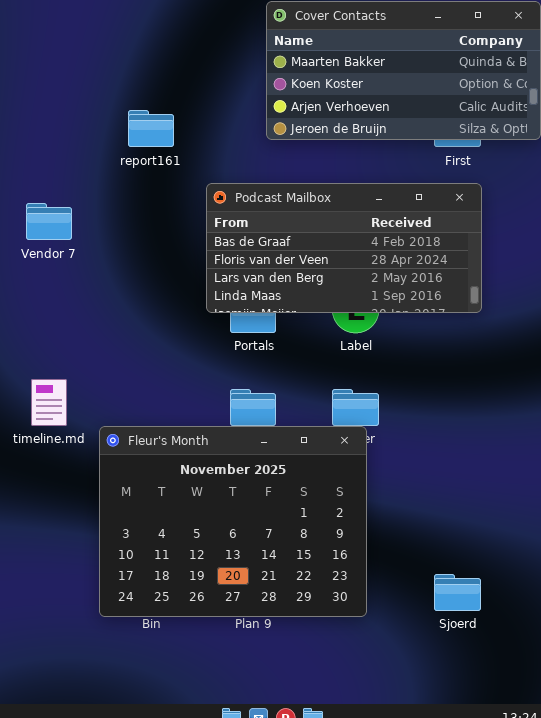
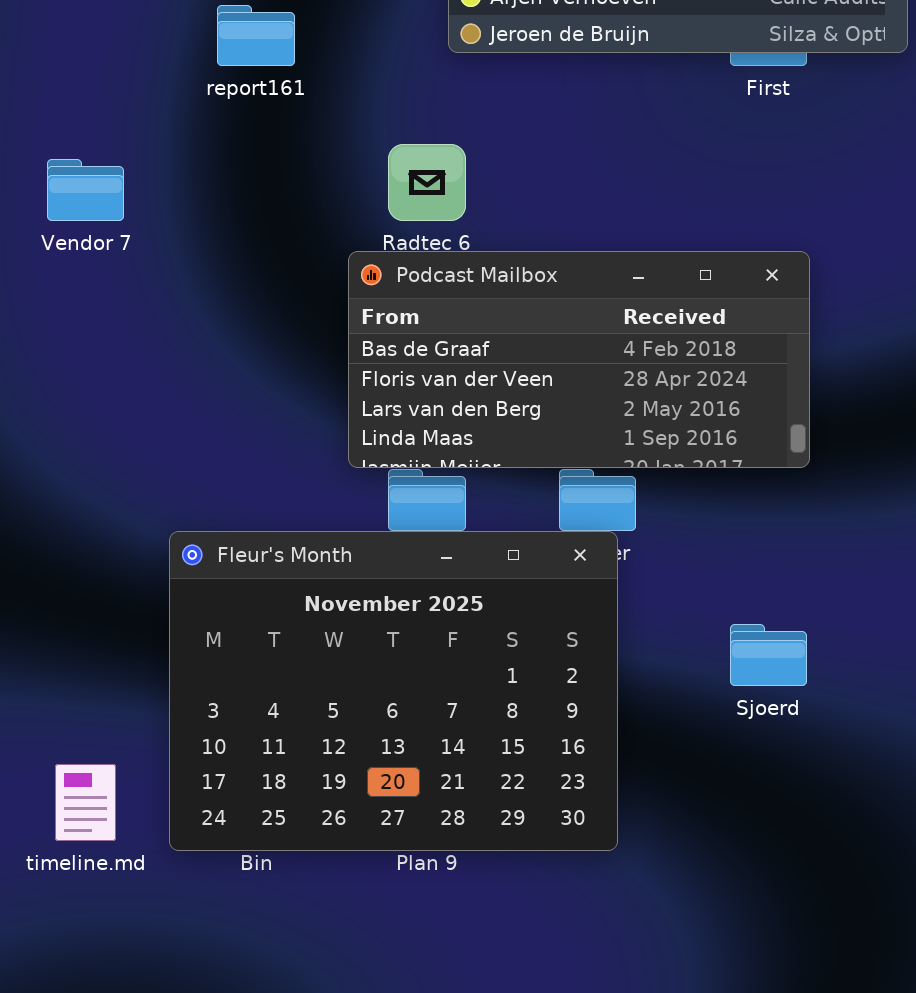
Podcast Mailbox: [206,183,482,313] -> [348,251,810,468], moved
timeline.md: [31,379,67,426] -> [55,764,116,841], moved
Sjoerd: [434,574,481,611] -> [730,624,807,686], moved

